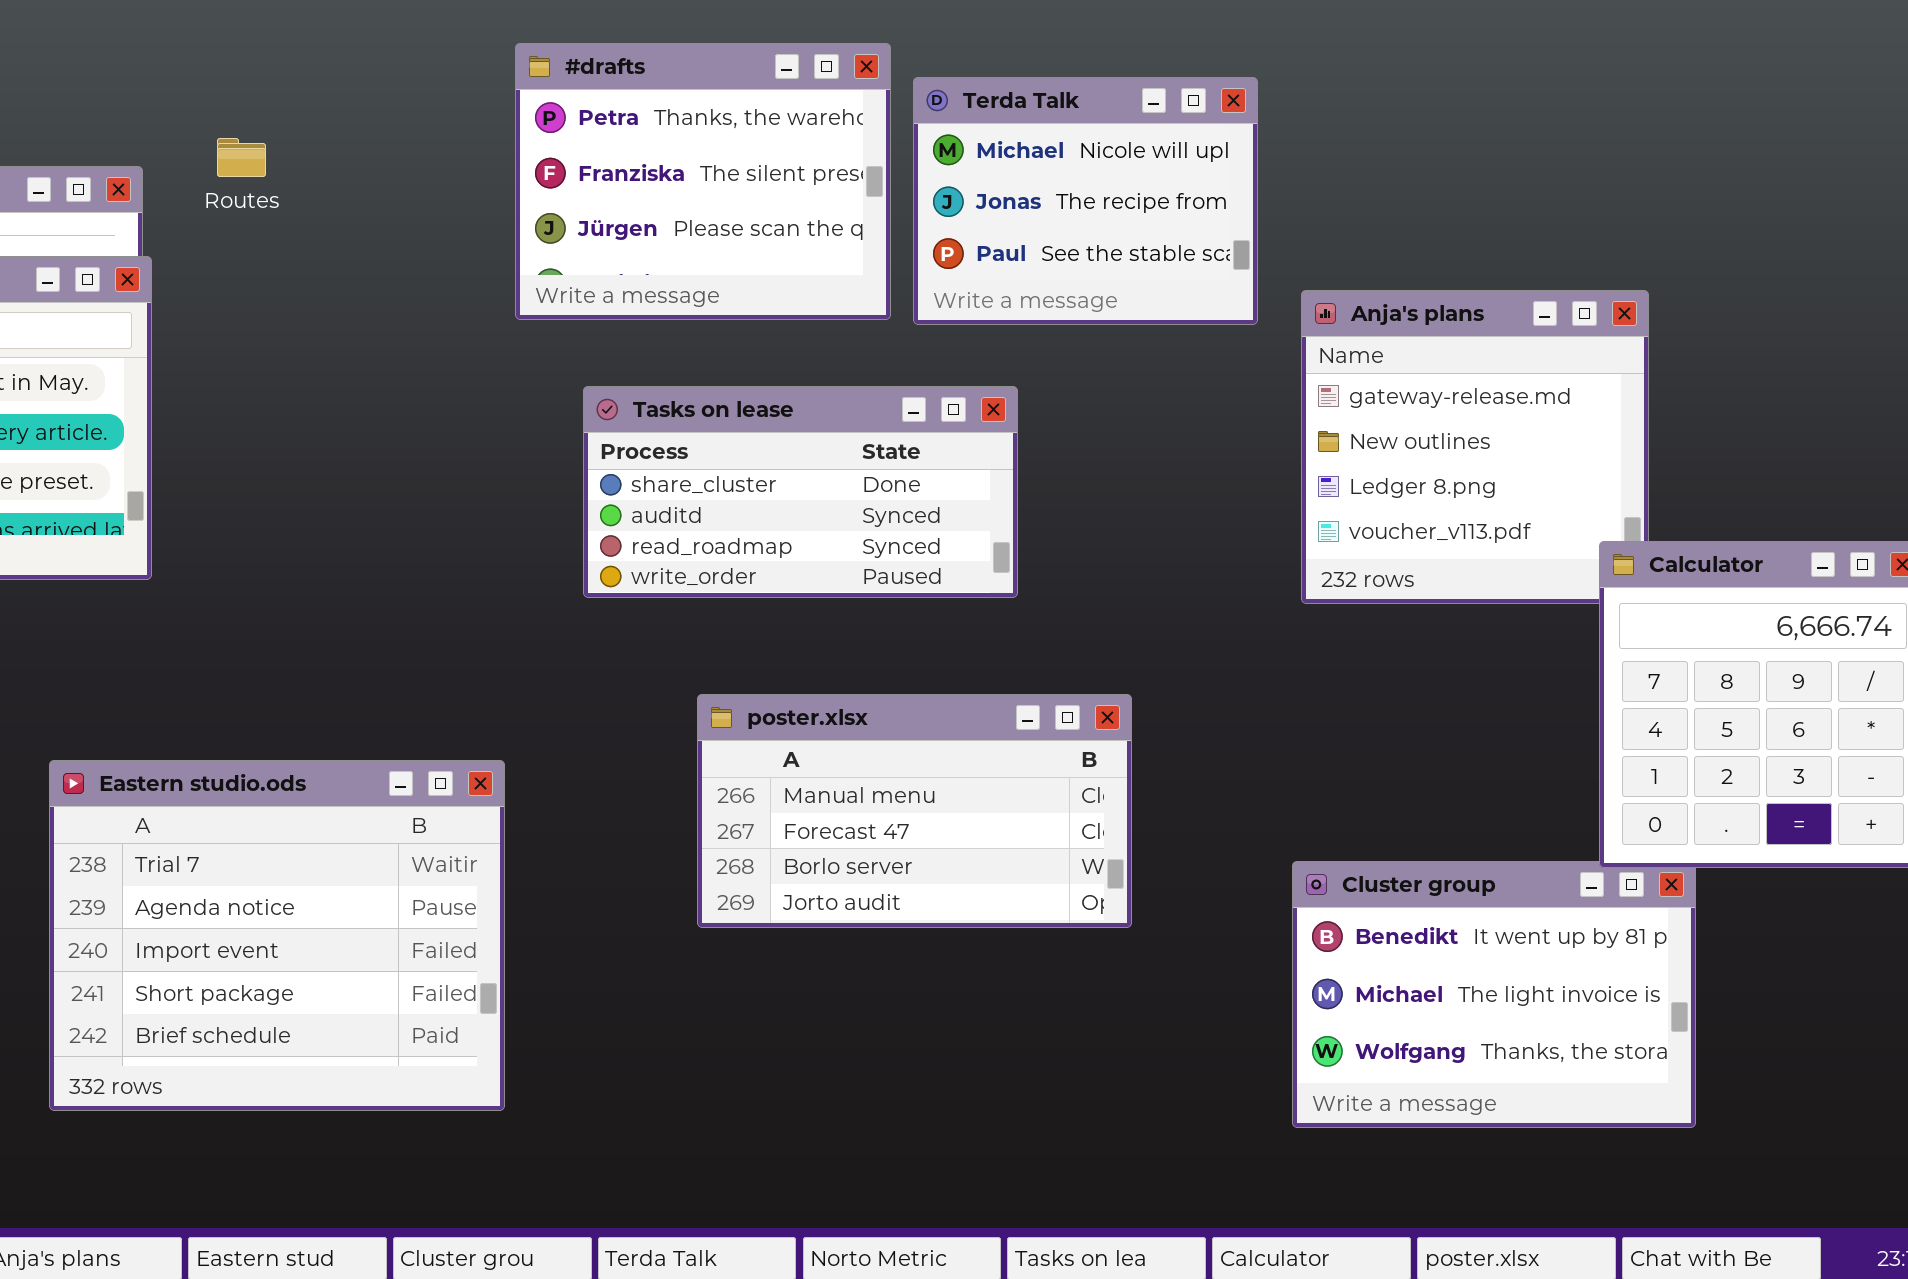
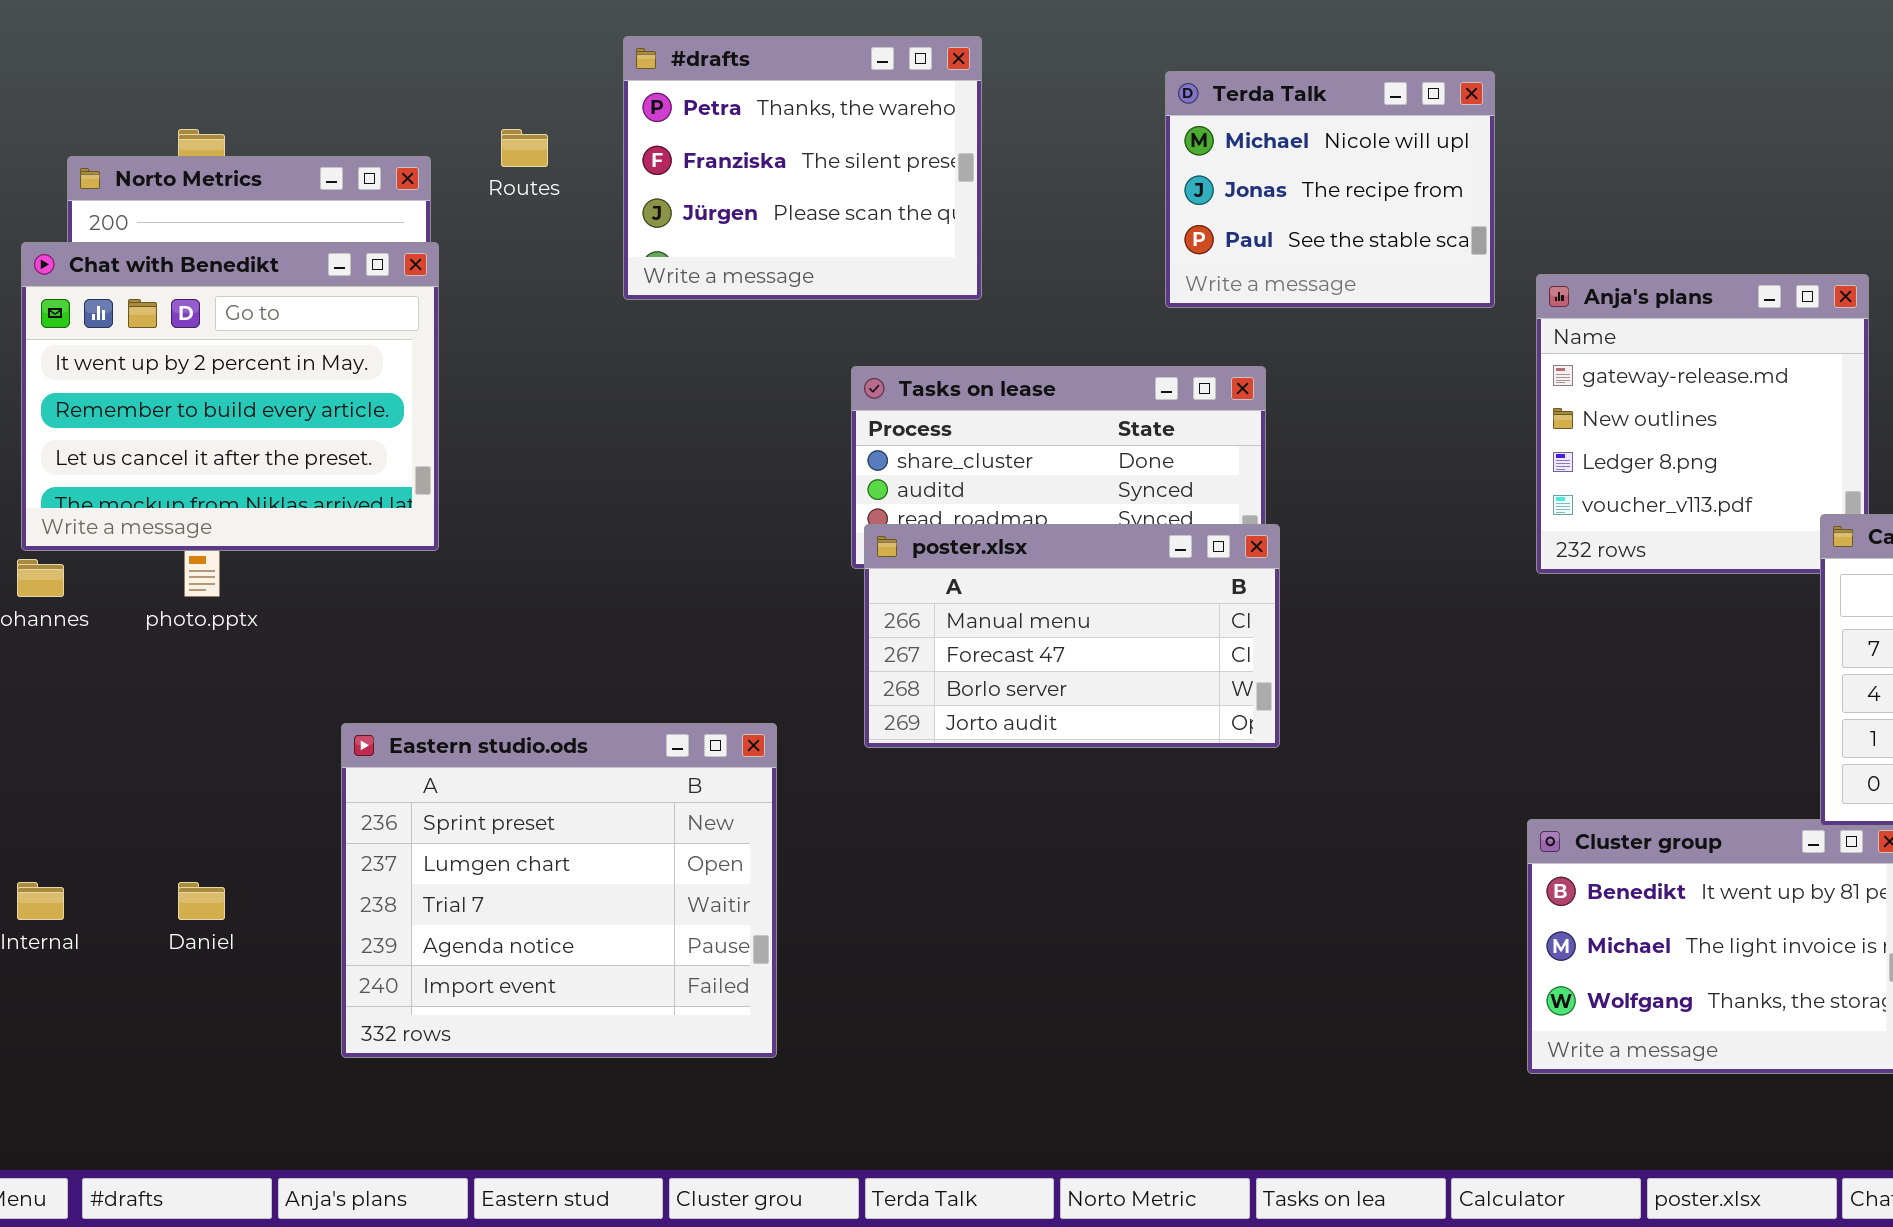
#drafts: [515,43,891,320] -> [623,36,982,300], moved
poster.xlsx: [697,694,1132,928] -> [864,524,1280,748], moved
Eastern studio.ods: [49,760,505,1111] -> [341,723,777,1058], scrolled up 2 rows

